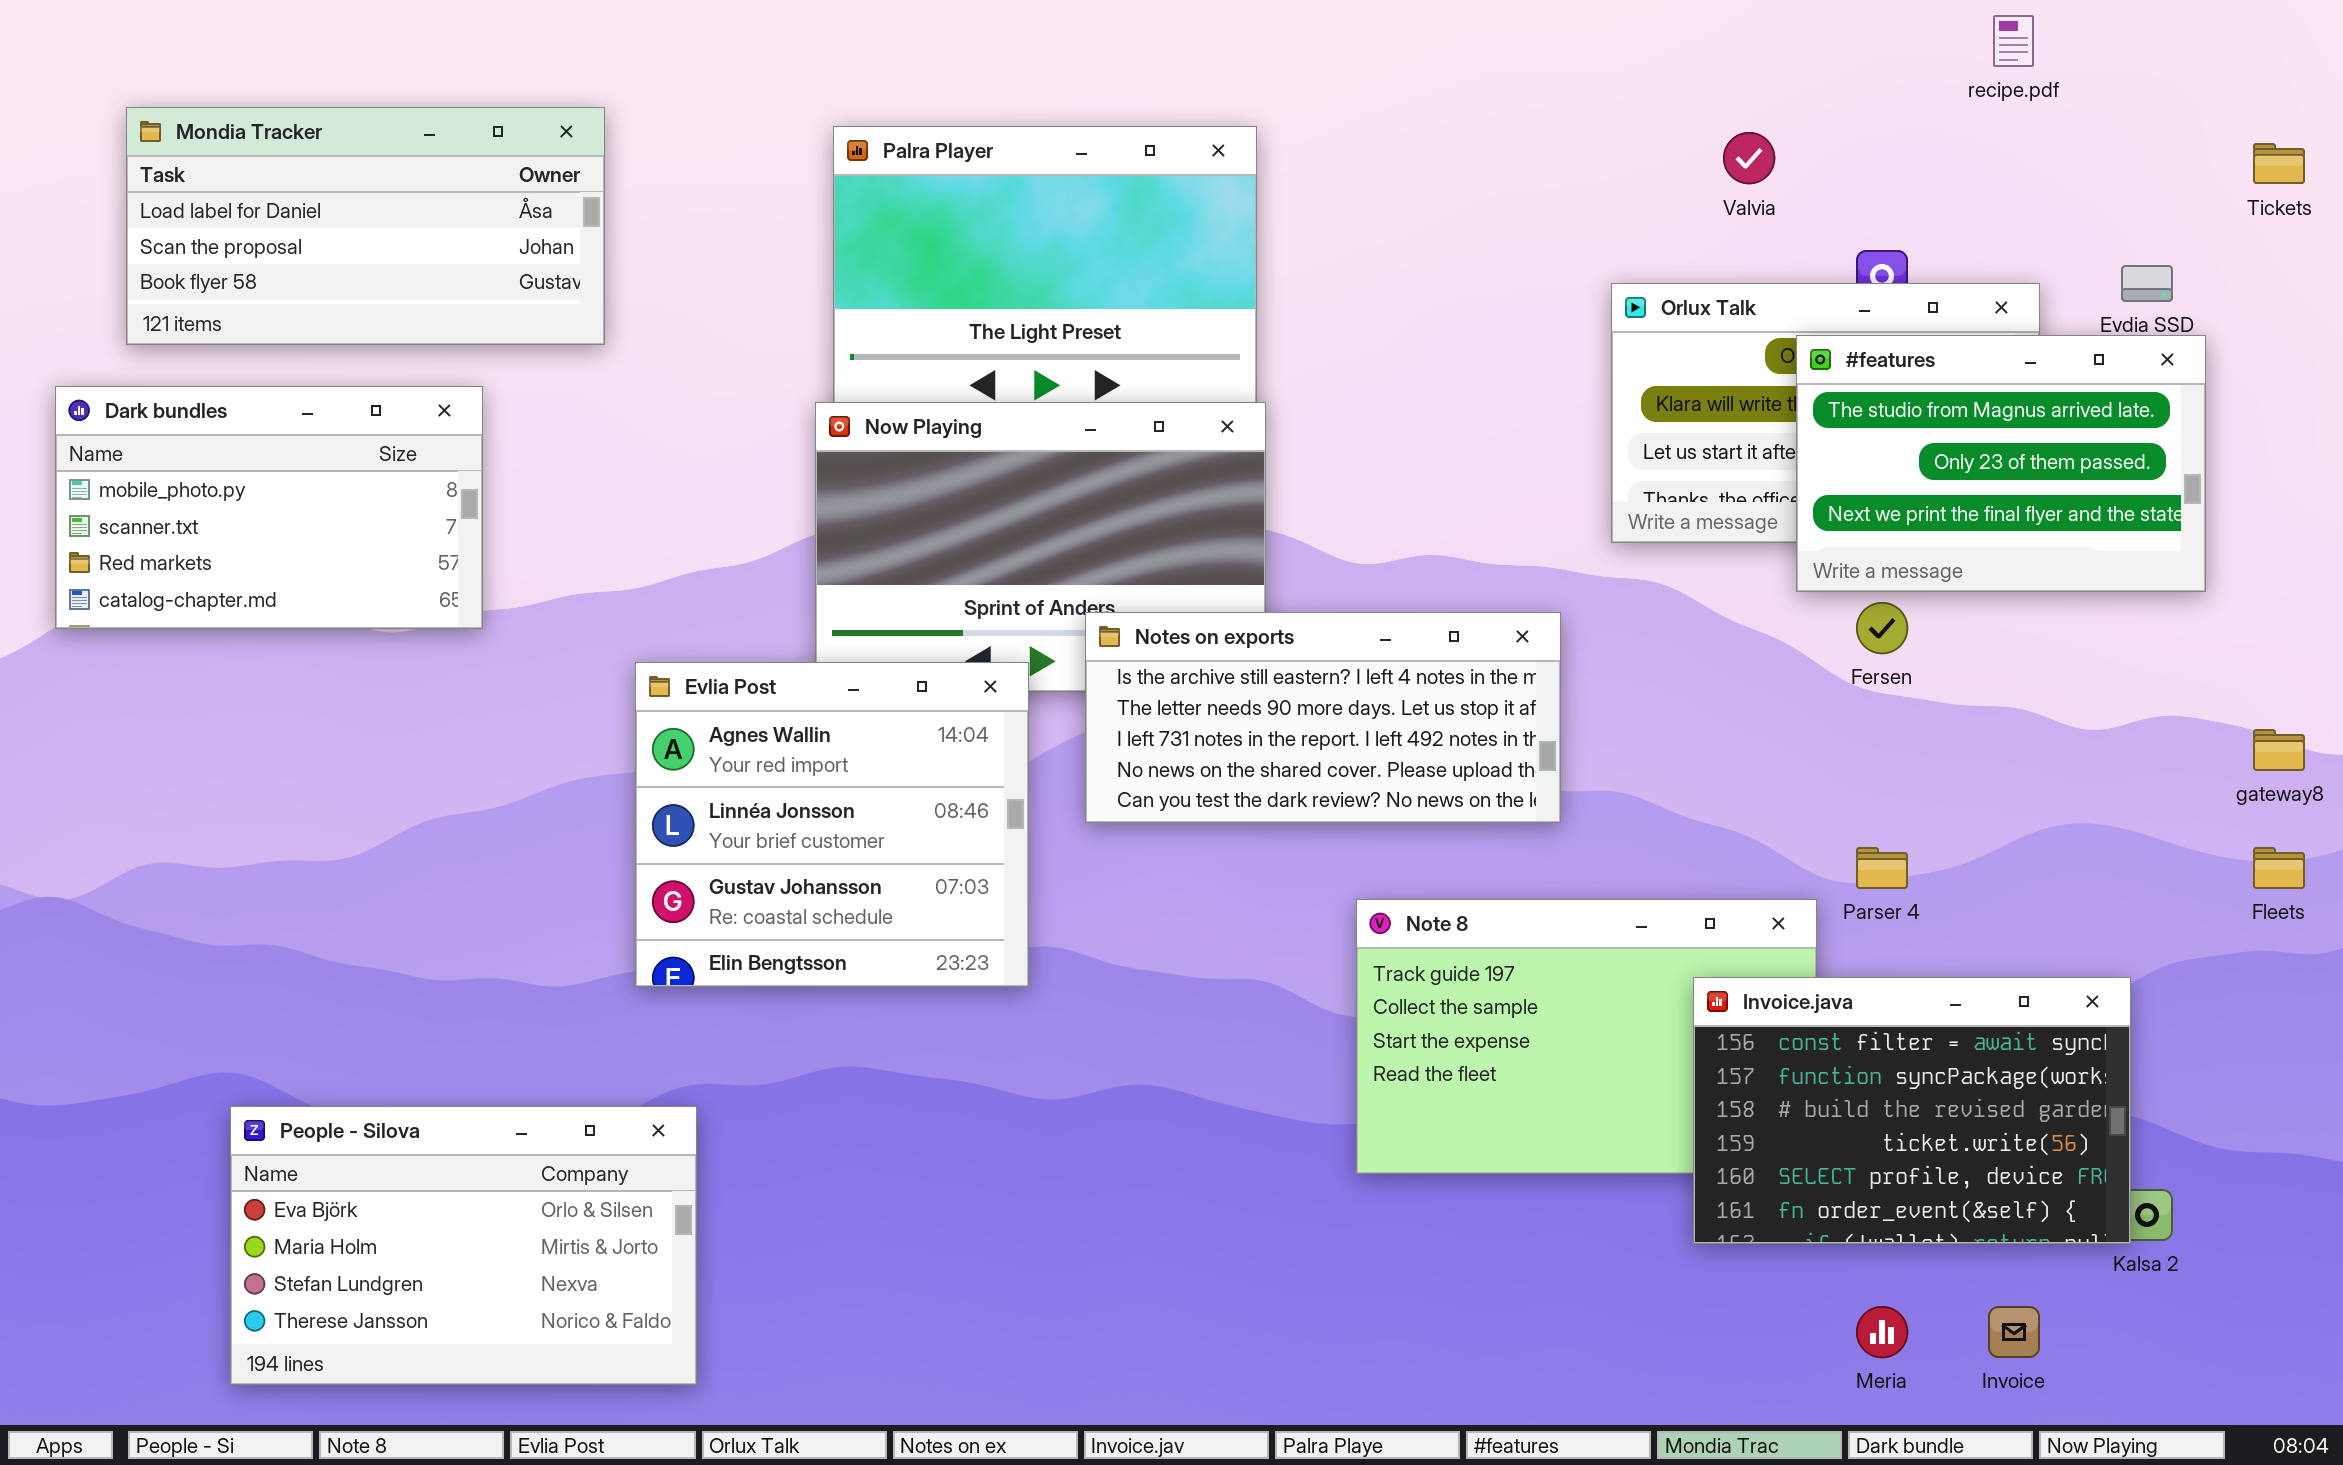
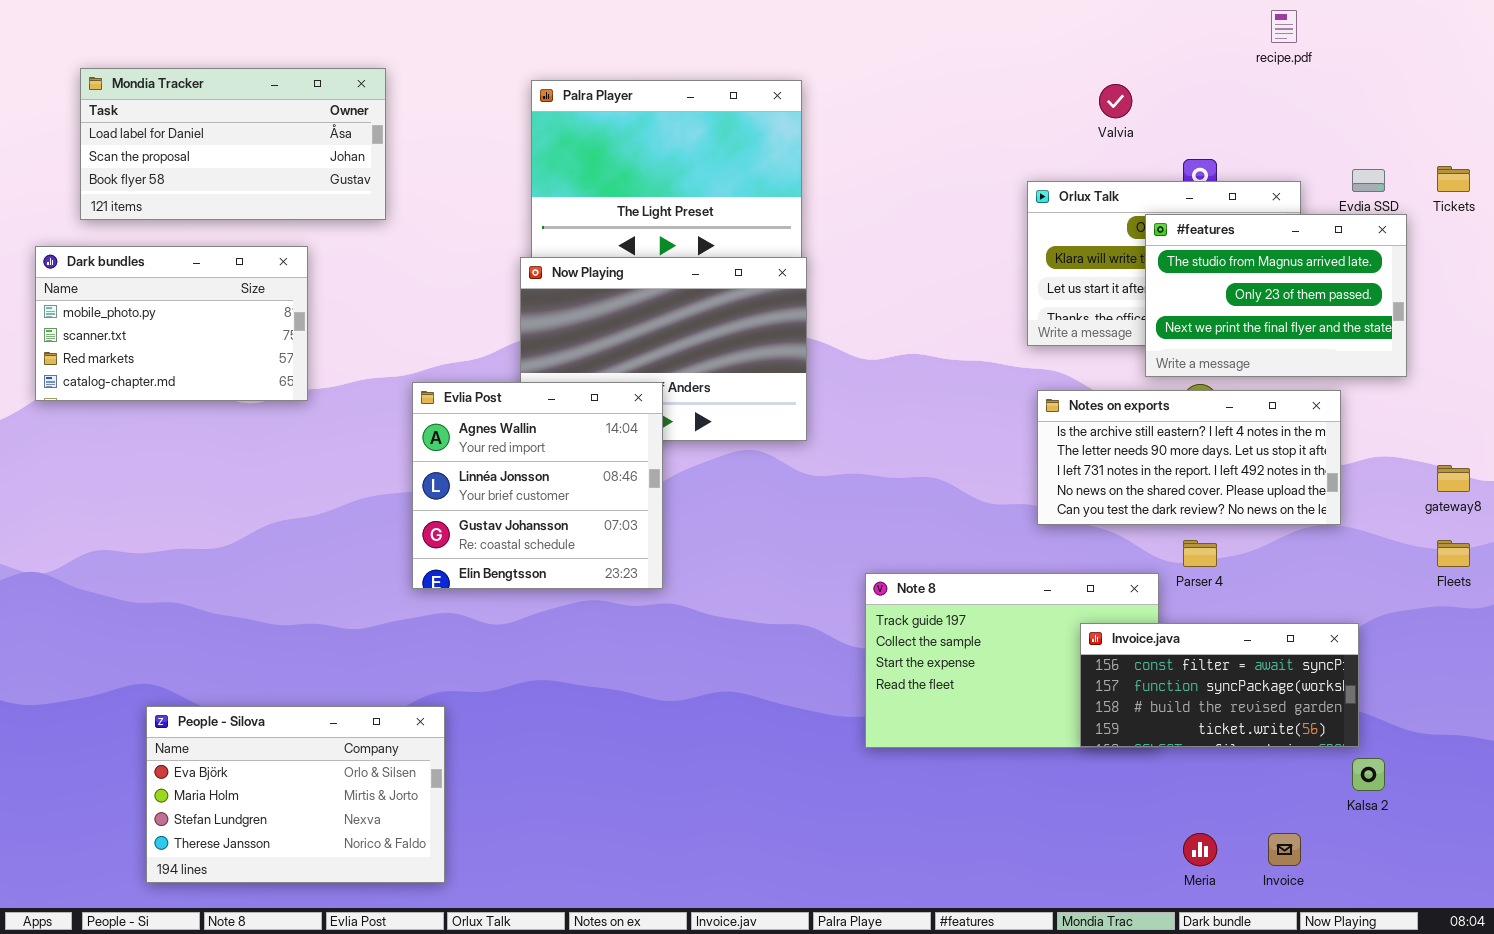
Tickets: [2253,143,2305,184] -> [1437,166,1470,192], moved
Notes on exports: [1085,612,1561,823] -> [1037,390,1341,525], moved
Evlia Post: [635,662,1029,987] -> [412,382,663,589], moved
Invoice.java: [1693,977,2131,1244] -> [1080,623,1359,747], resized

